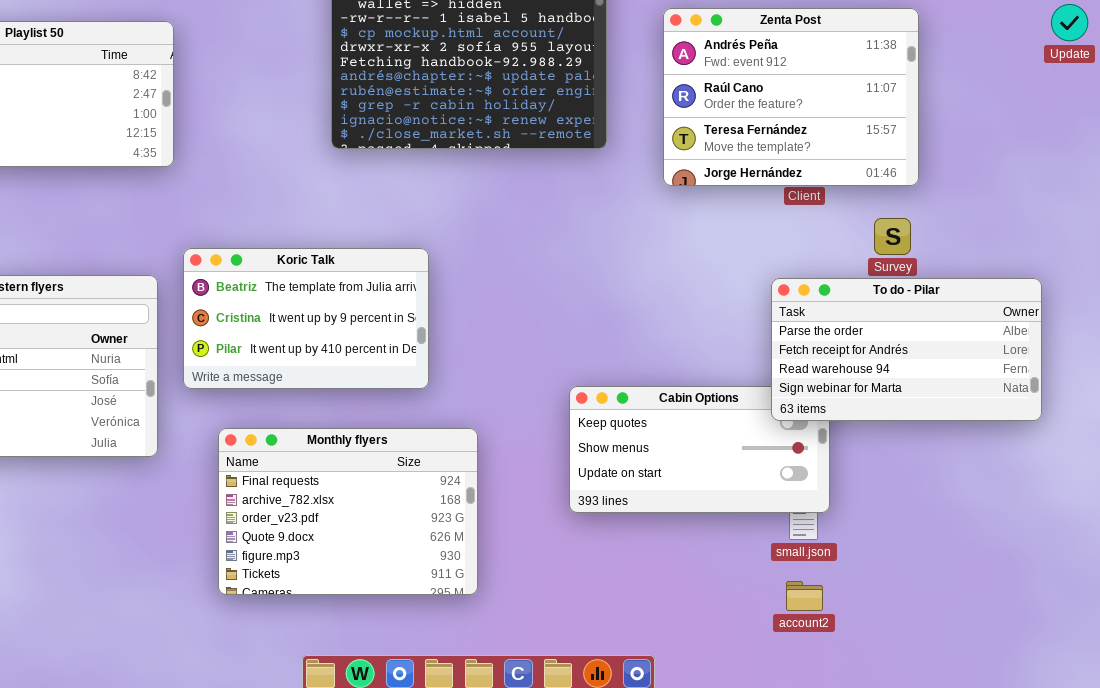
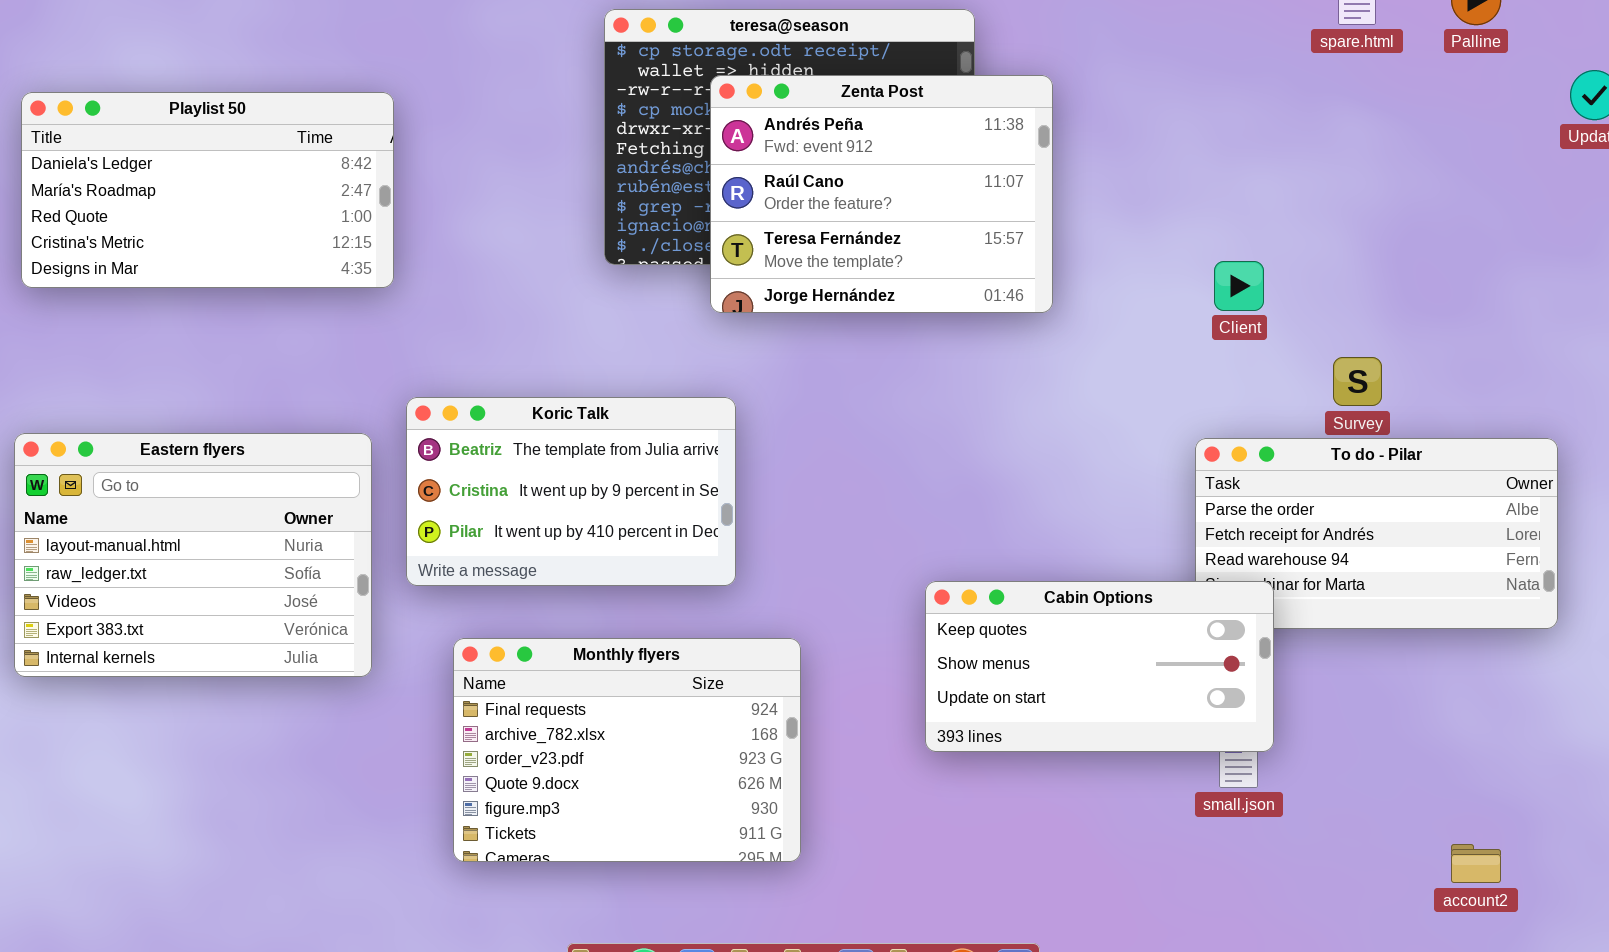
Zenta Post: [663,8,919,186] -> [710,75,1053,313], moved
Cabin Options: [569,386,830,513] -> [925,581,1274,752], raised
account2: [786,581,823,611] -> [1451,844,1501,883], moved

